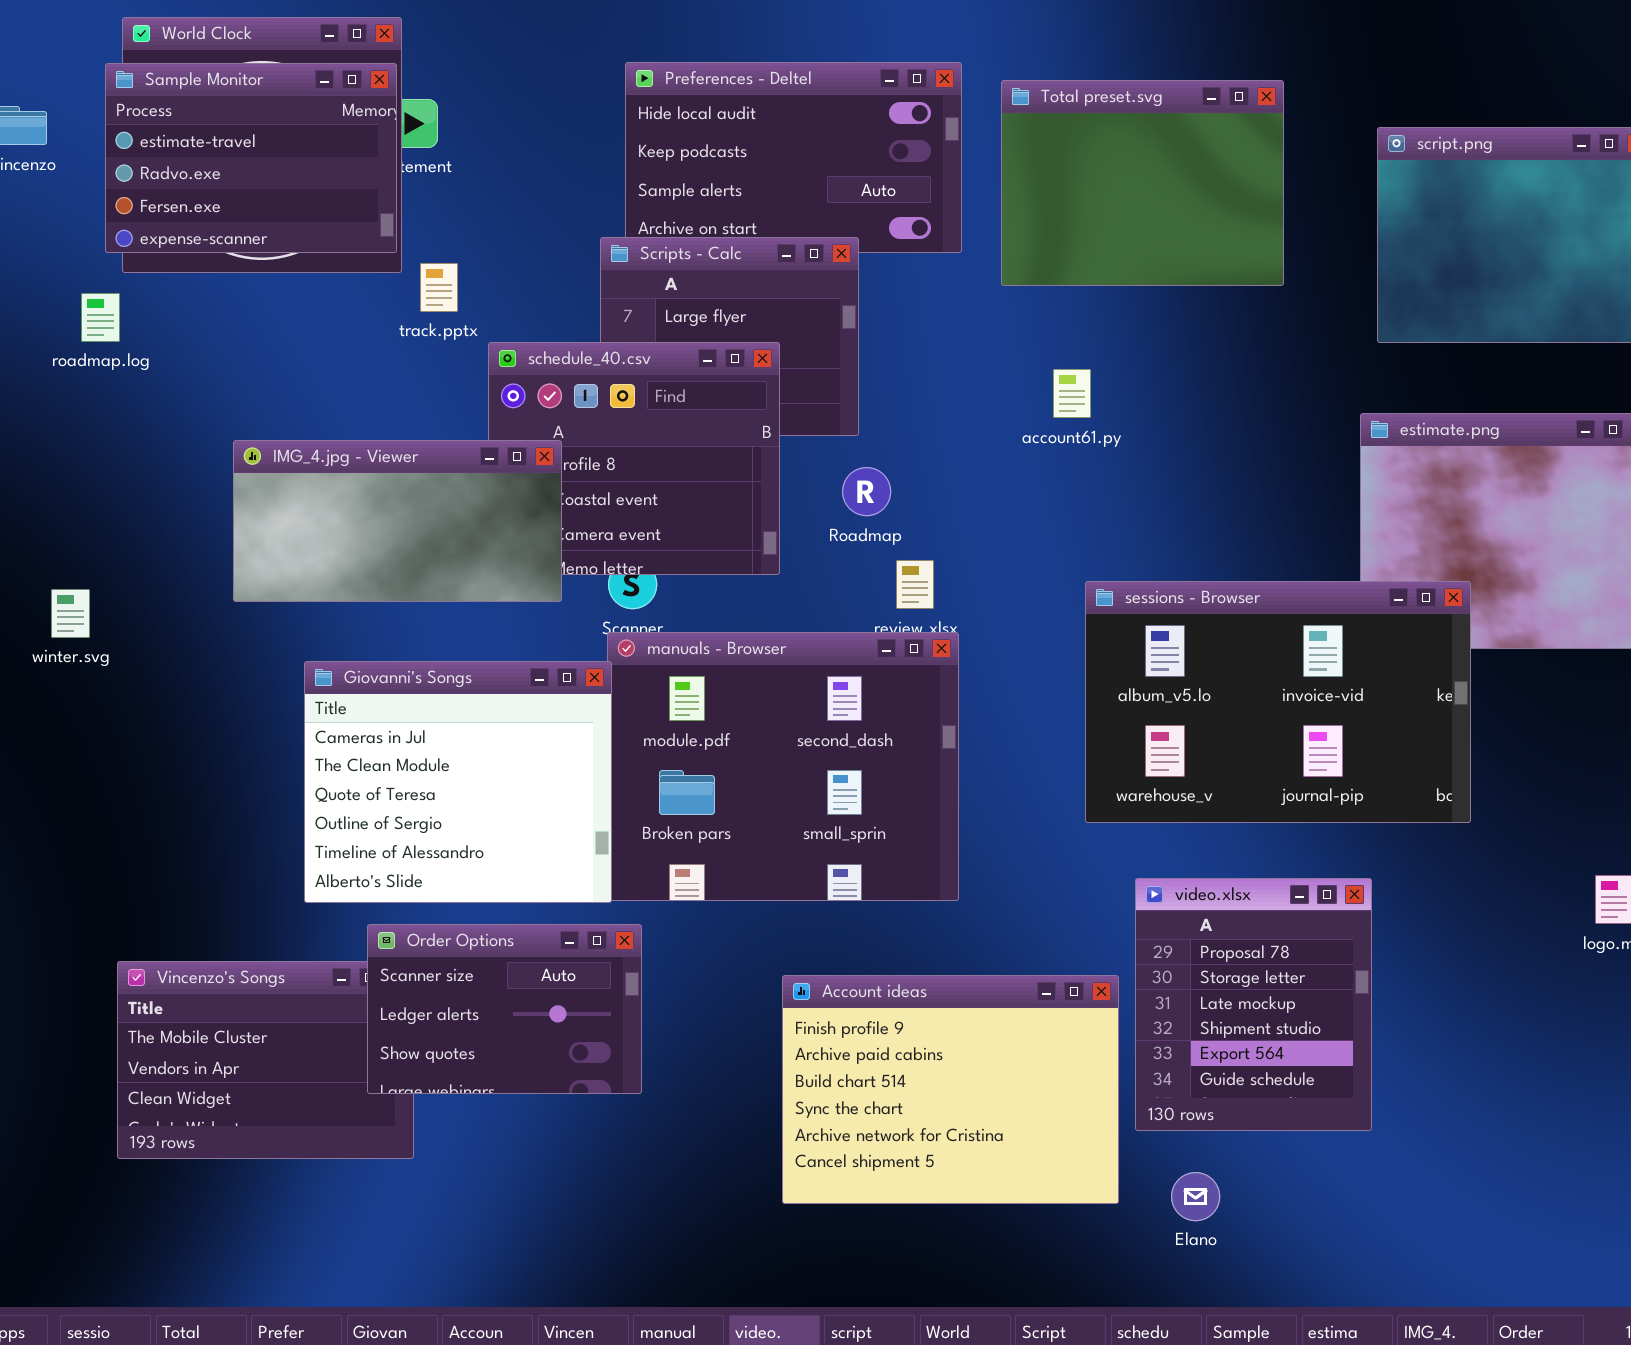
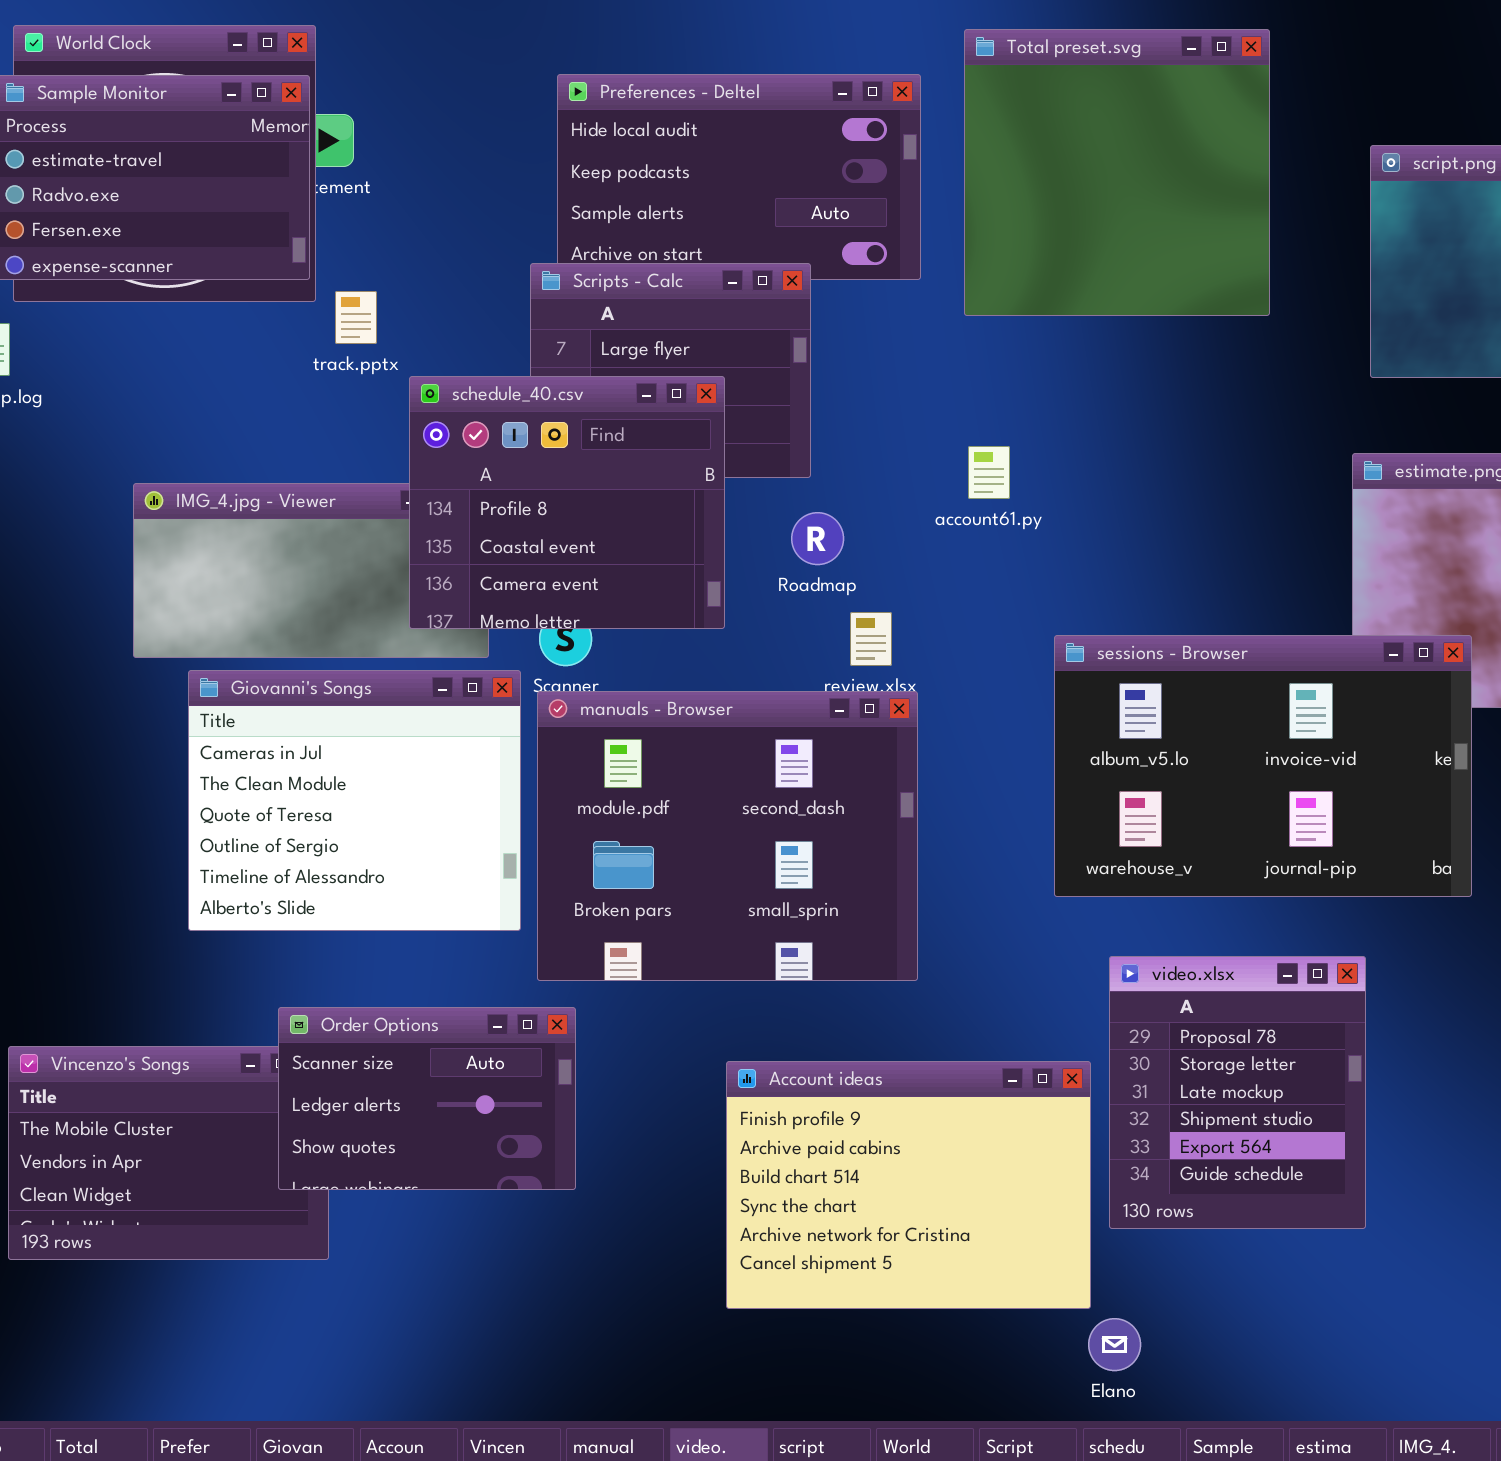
Total preset.svg: [1001,80,1284,286] -> [964,29,1270,316], resized
schedule_40.csv: [488,342,780,575] -> [409,376,725,629], raised
account61.py: [1053,369,1091,418] -> [968,446,1010,499], moved
Giovanni's Songs: [304,661,612,903] -> [188,670,521,931], moved
Elano: [1171,1172,1220,1221] -> [1088,1318,1141,1371], moved

